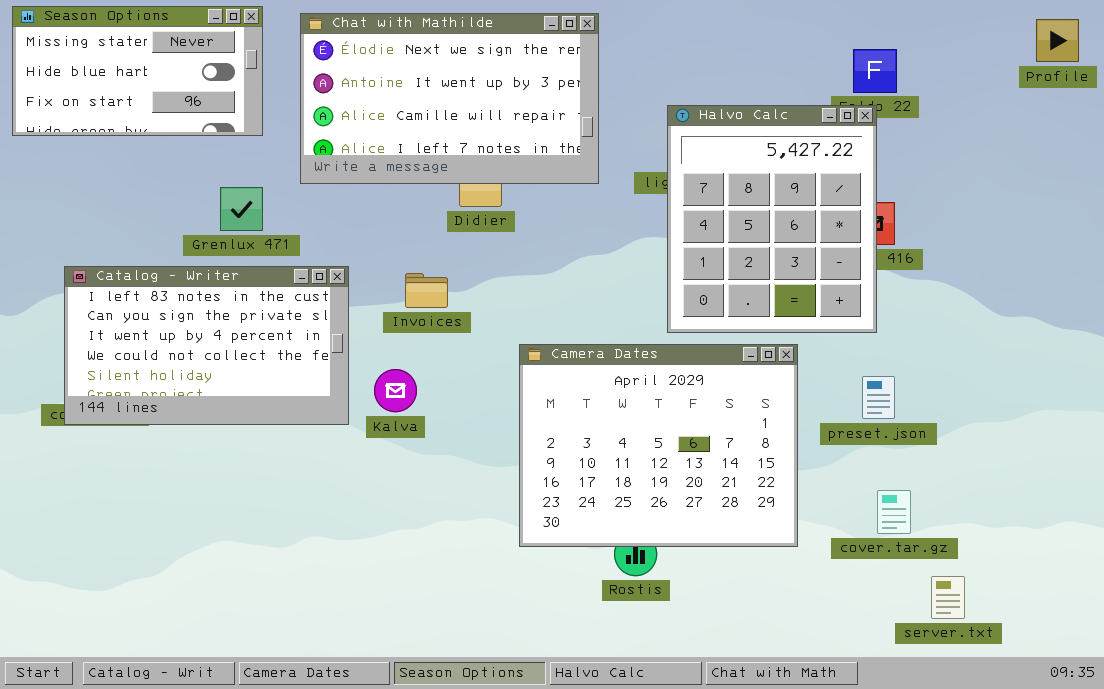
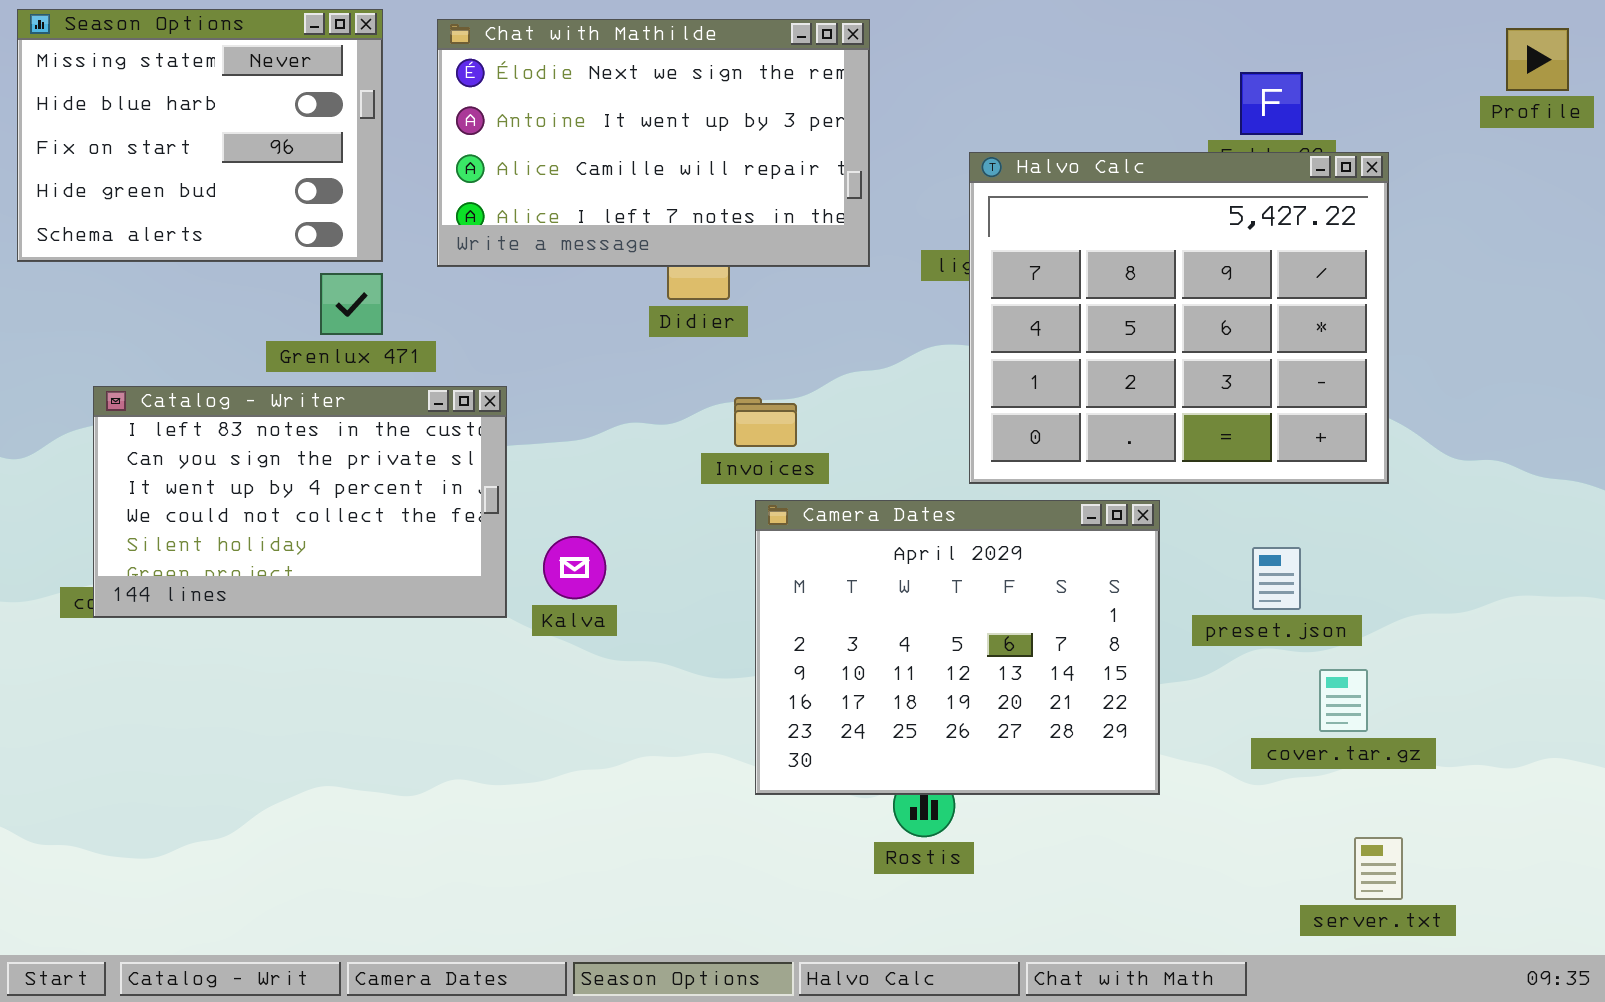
Season Options: [12,6,263,136] -> [17,9,383,262], resized
Halvo Calc: [667,105,877,333] -> [969,152,1389,484], resized
Invoices: [405,273,448,308] -> [734,397,797,447], moved
cover.tar.gz: [877,490,911,534] -> [1319,669,1368,732], moved

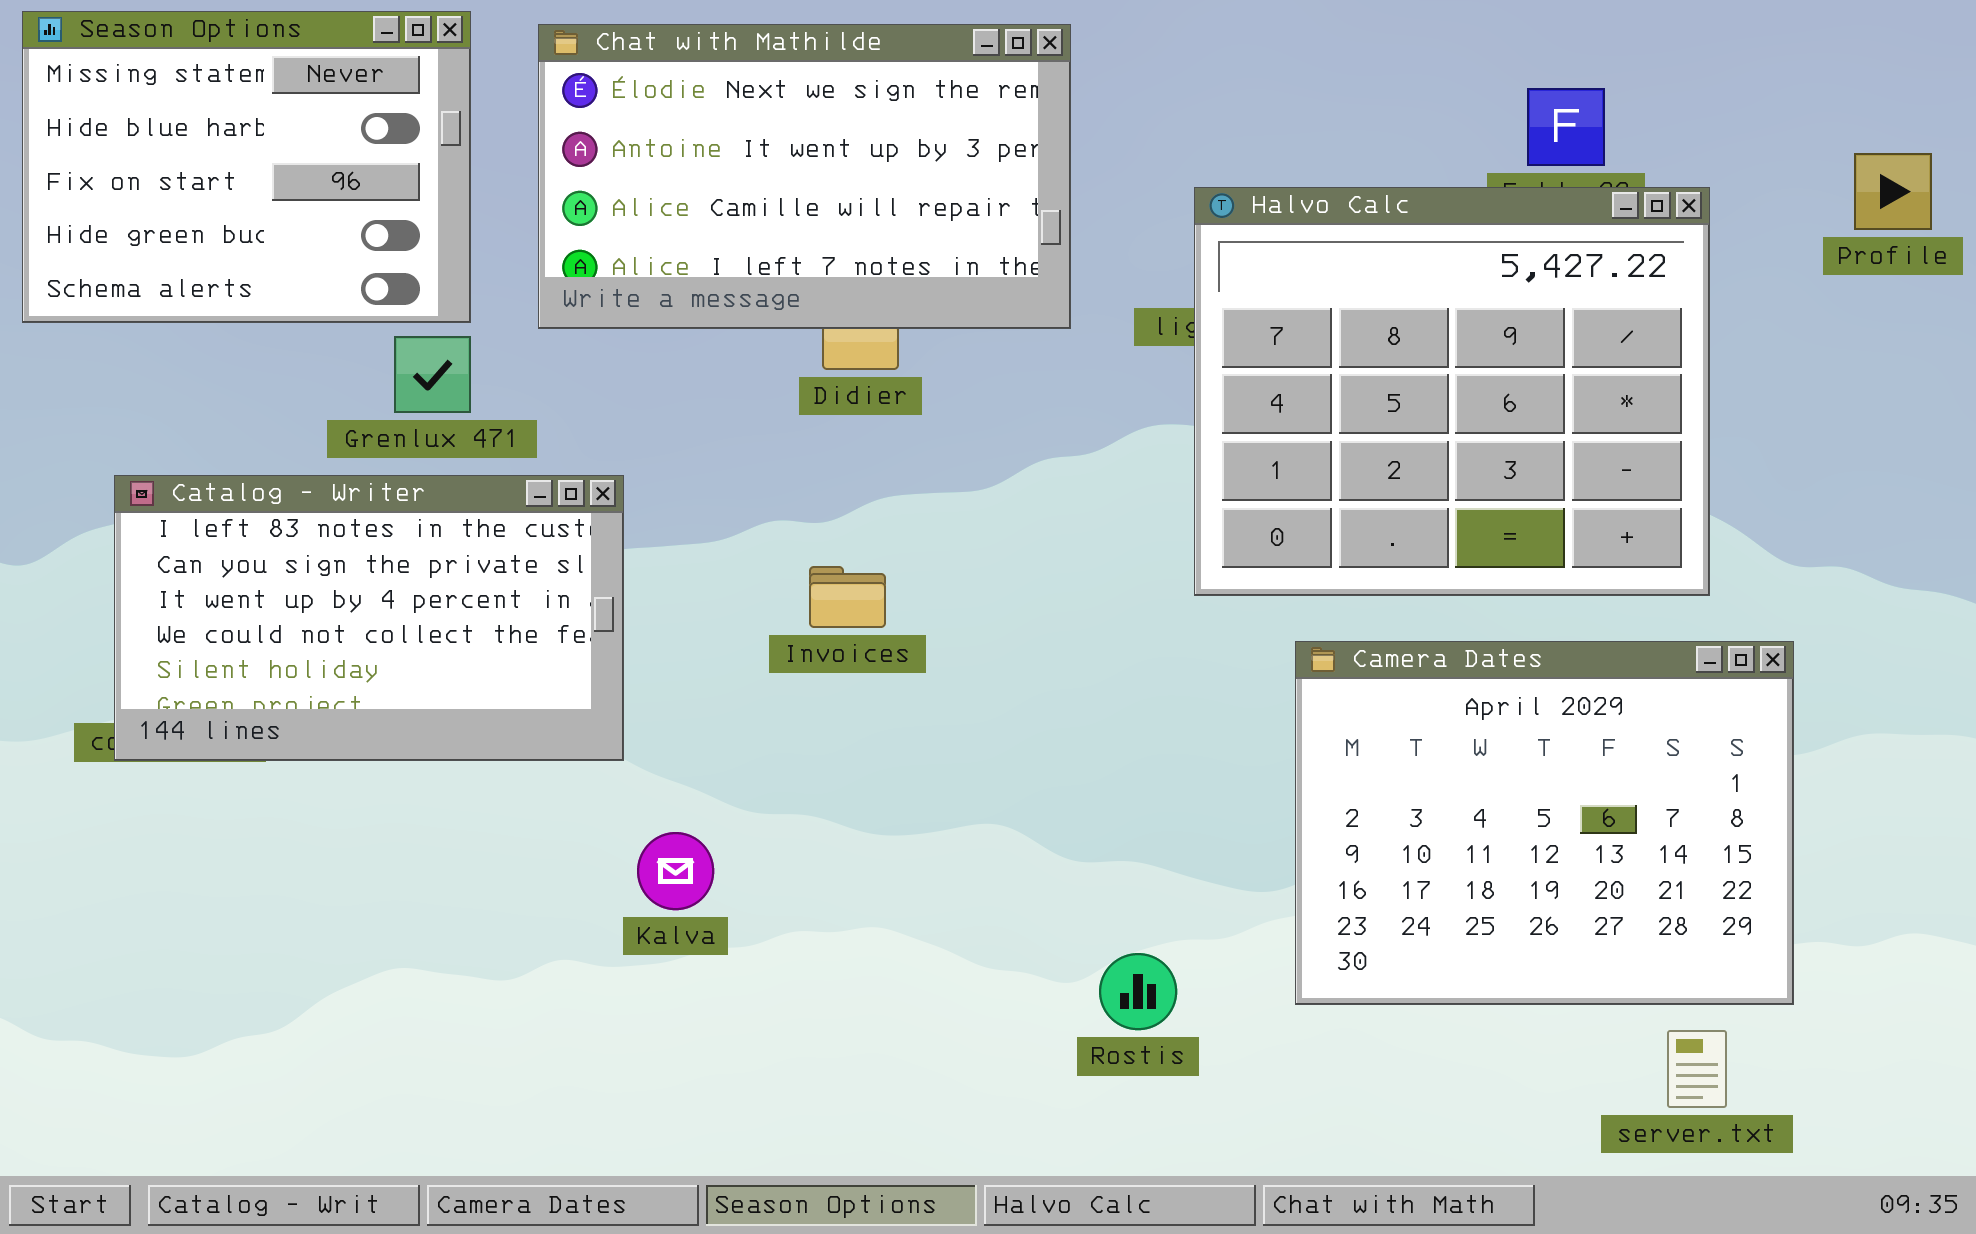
Profile: [1506,28,1569,91] -> [1854,153,1932,230], moved
Invoices: [734,397,797,447] -> [809,566,886,628], moved
Camera Dates: [755,500,1160,795] -> [1295,641,1794,1005], moved
Kalva: [543,536,606,599] -> [637,832,714,910], moved

